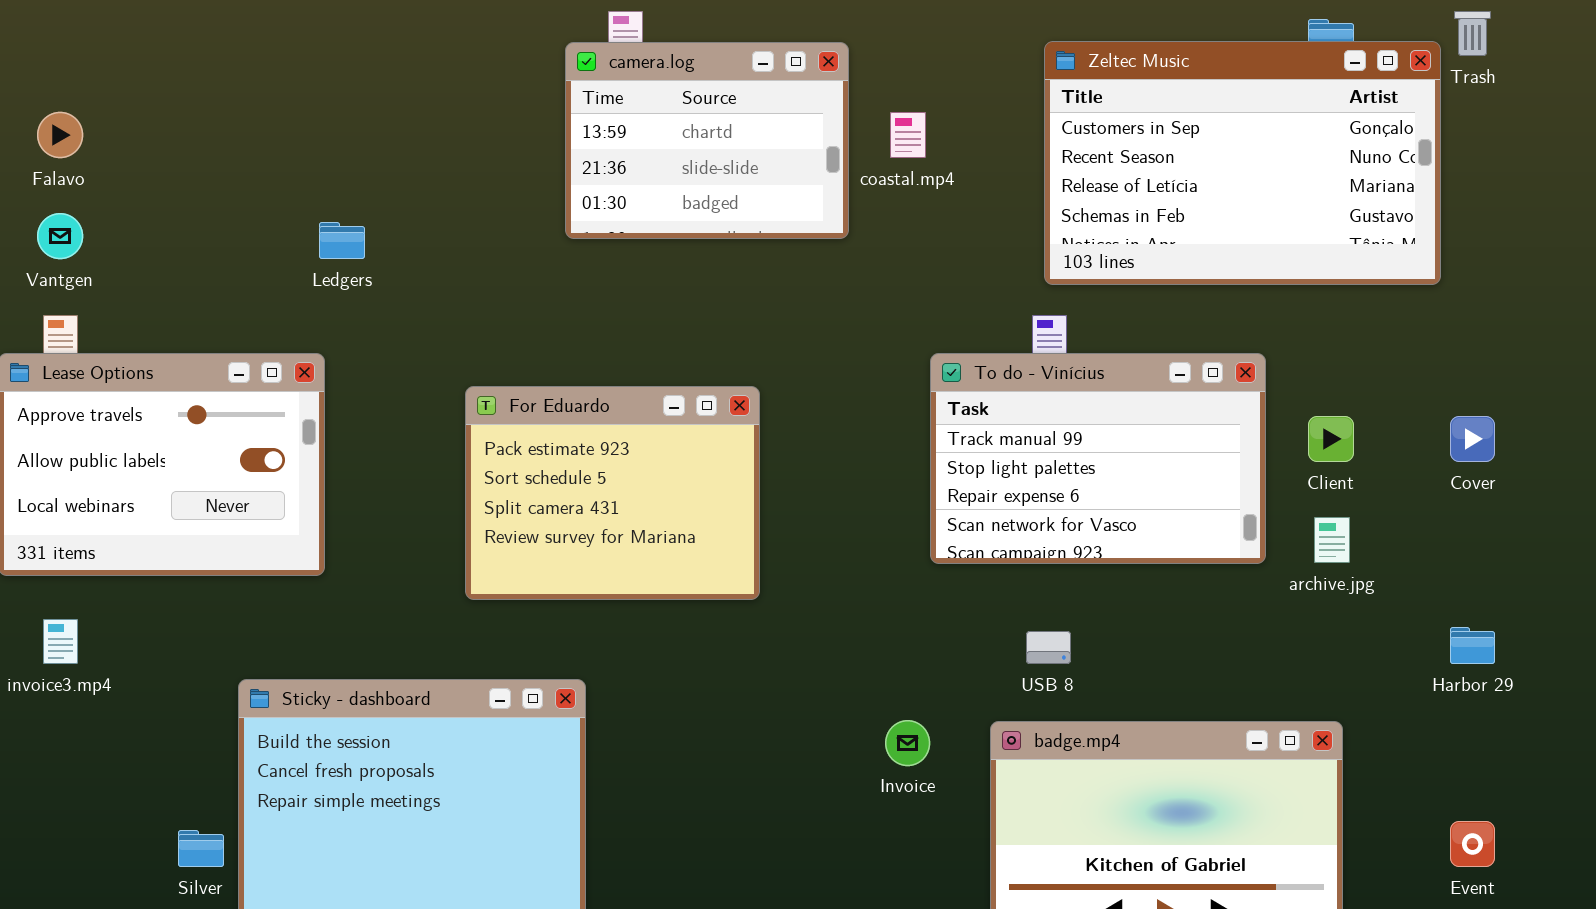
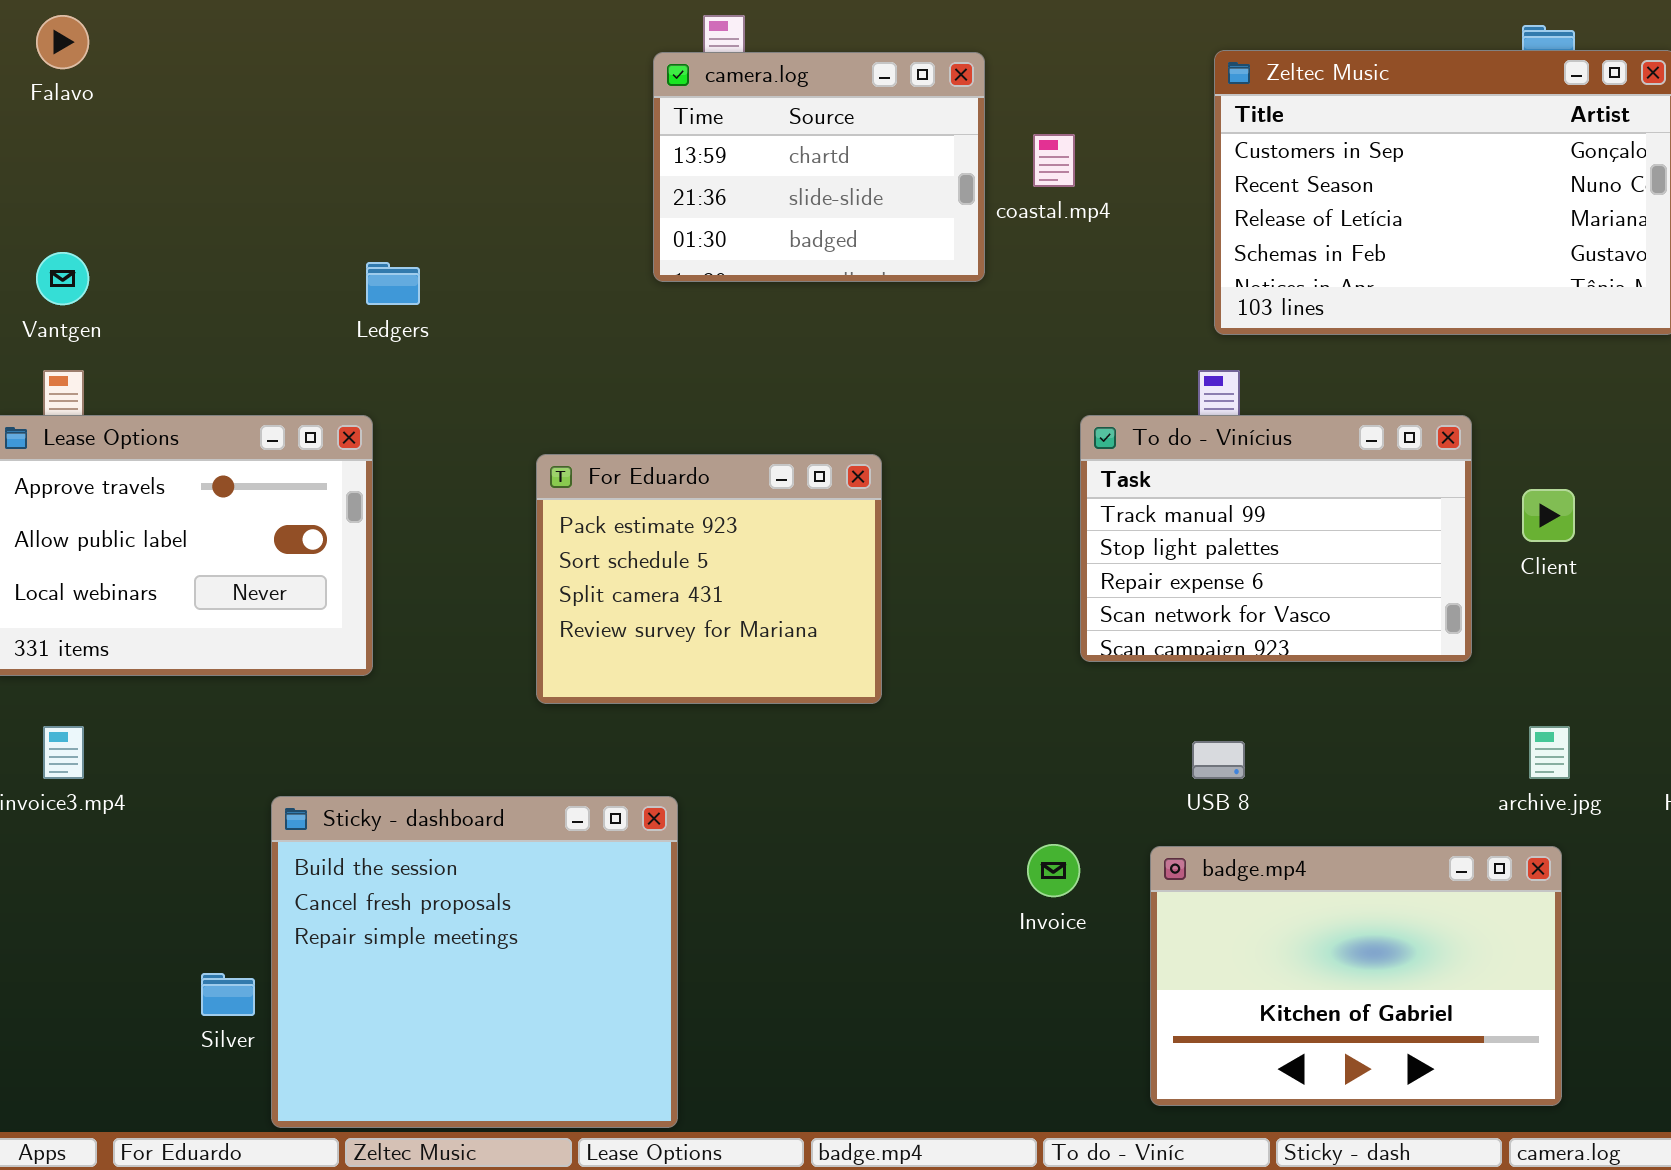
Falavo: [37,112,83,158] -> [36,15,89,69], moved
archive.jpg: [1314,517,1350,563] -> [1529,726,1570,779], moved

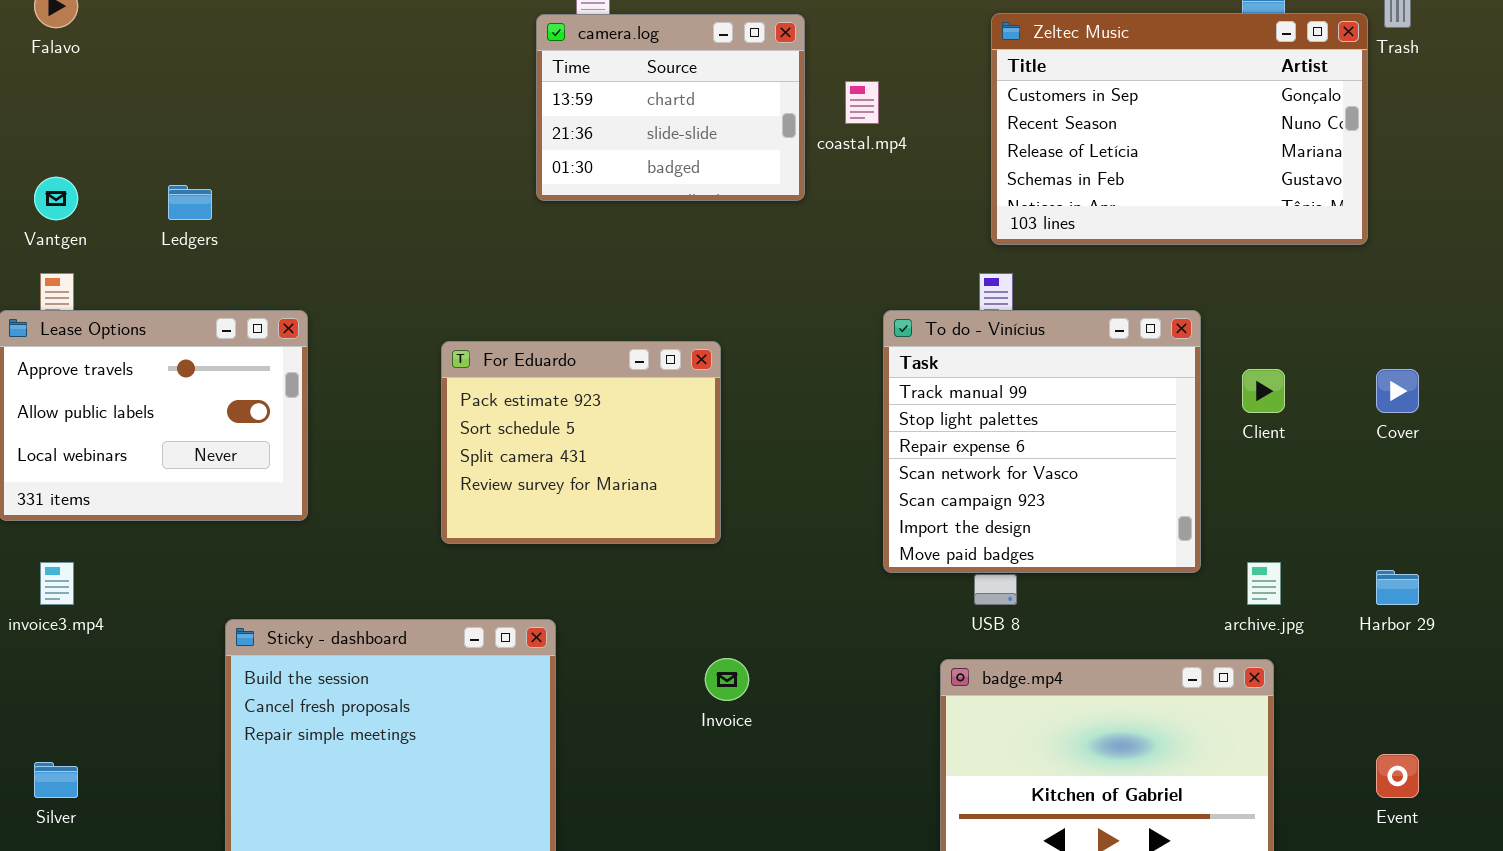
Ledgers: [366,262,420,305] -> [168,185,212,220], moved
To do - Vinícius: [1080,415,1472,662] -> [883,310,1201,573], resized
Invoice: [1027,844,1080,897] -> [705,658,749,701], moved
Silver: [201,973,255,1016] -> [34,762,78,798], moved

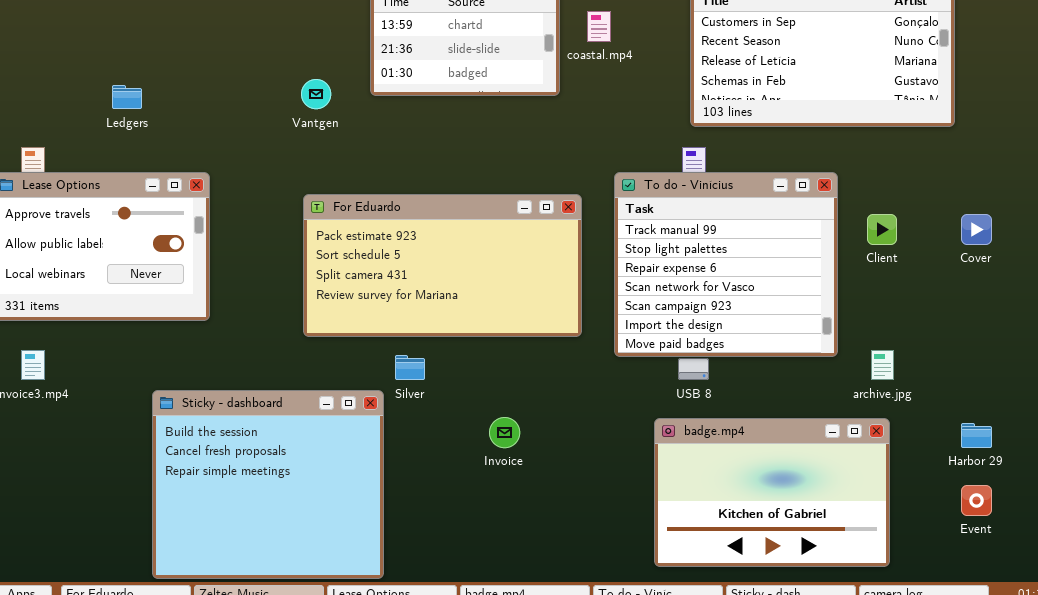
Vantgen: [34,177,78,220] -> [301,79,331,109], moved
For Eduardo: [441,341,721,544] -> [303,194,582,337], resized
Harbor 29: [1376,570,1419,605] -> [961,423,992,448], moved
Silver: [34,762,78,798] -> [395,355,425,380], moved

